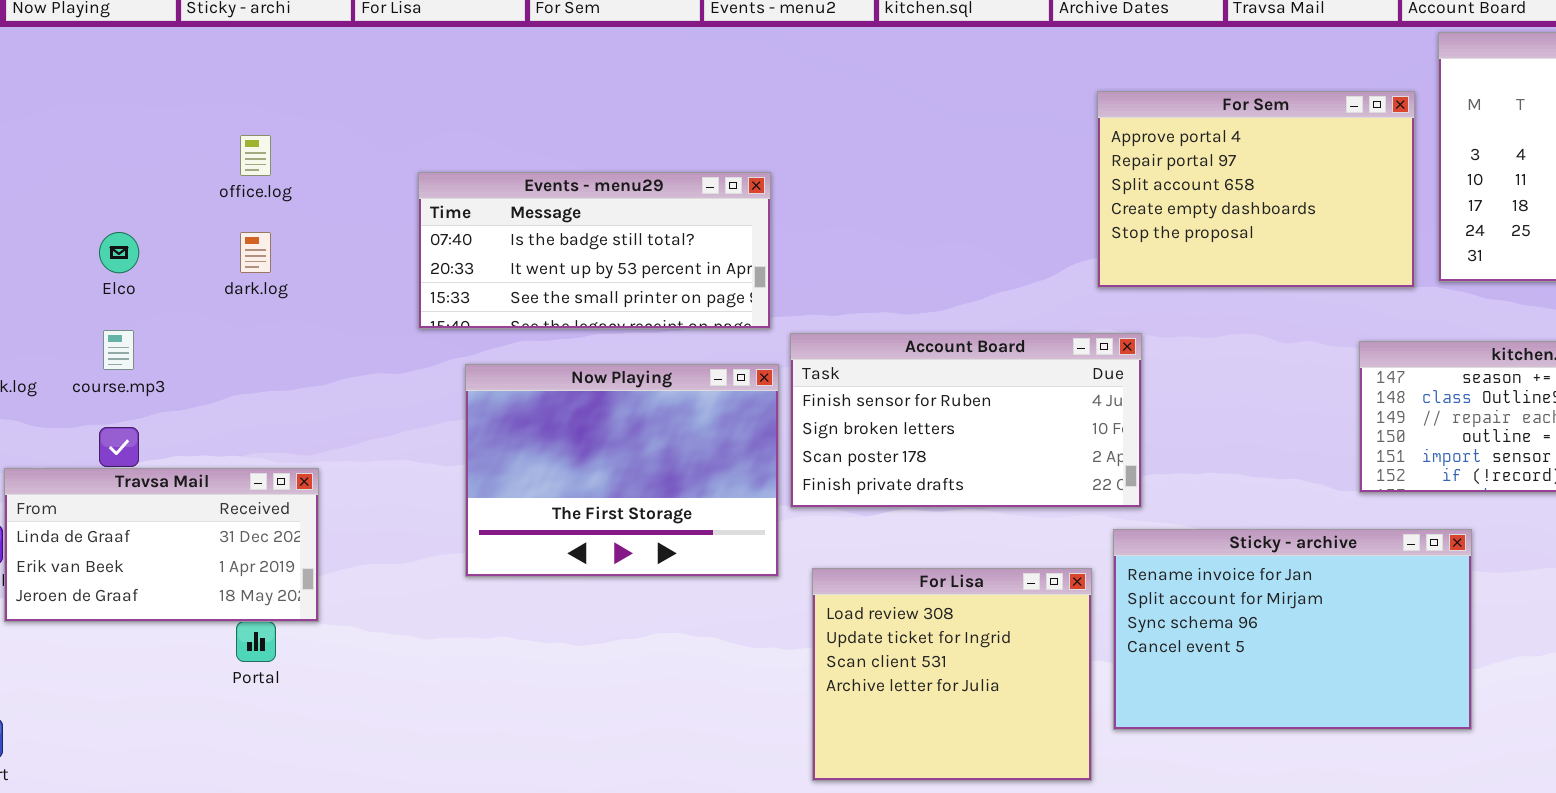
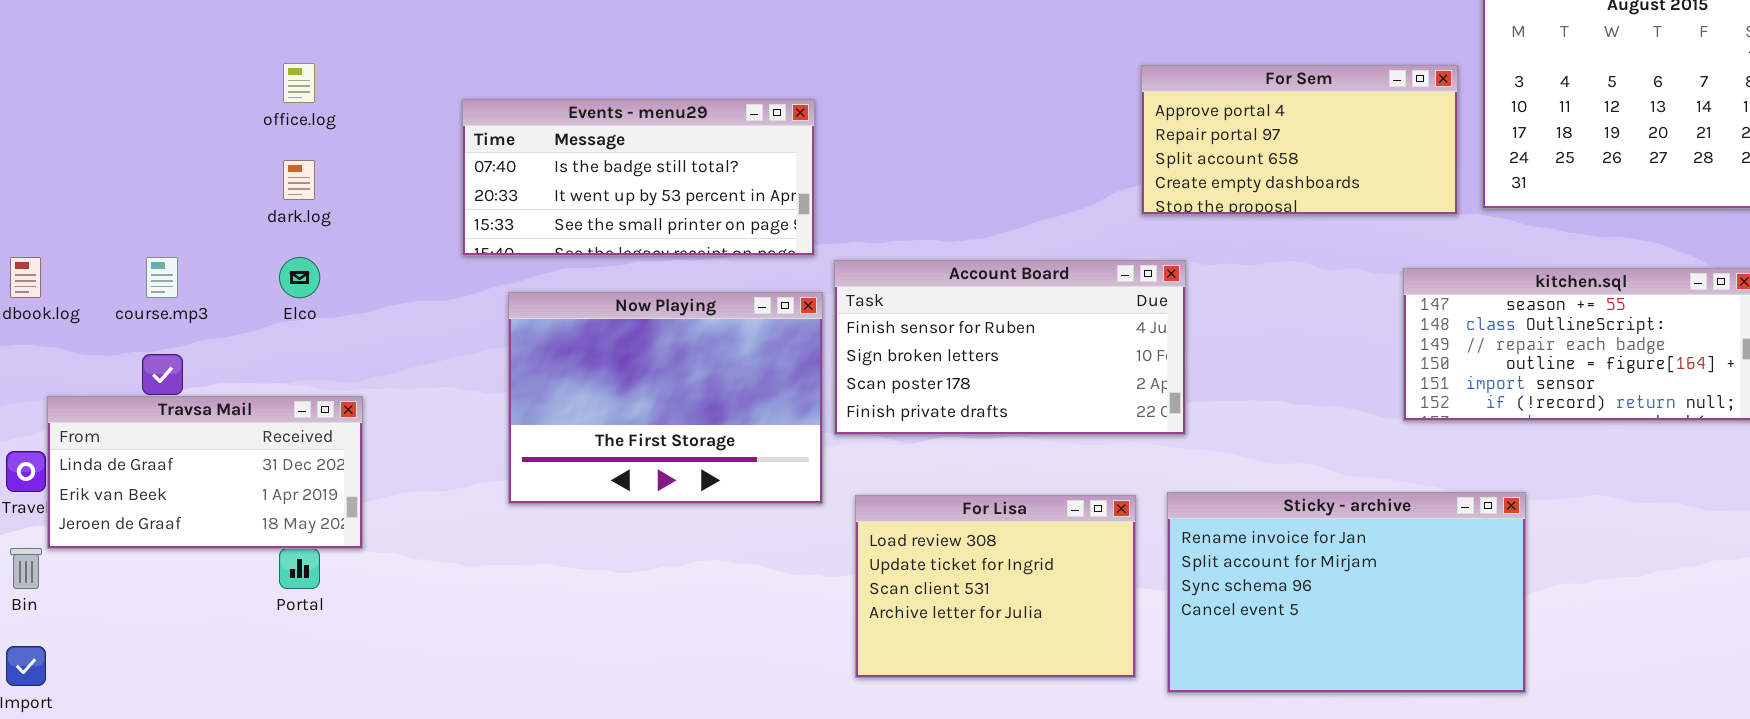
For Sem: [1097,91,1415,288] -> [1141,65,1458,215], resized
Elco: [99,232,139,273] -> [279,257,320,298], moved
Sticky - archive: [1113,529,1472,730] -> [1167,492,1526,693], moved
For Lisa: [812,568,1092,781] -> [855,495,1136,678], resized

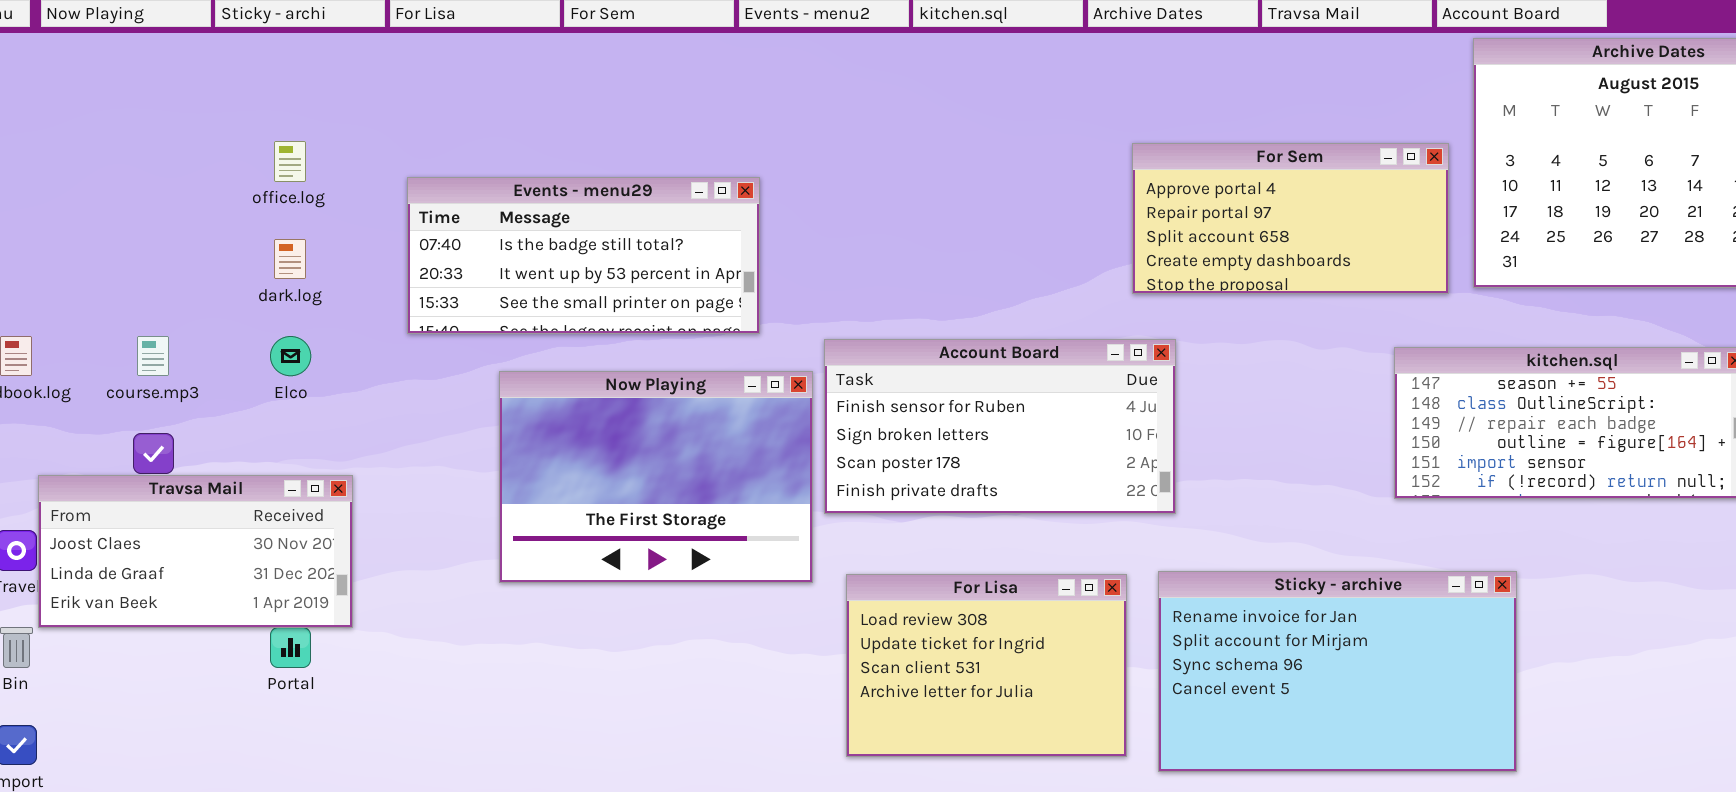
Events - menu29: [462,99,815,256] -> [407,177,760,334], moved
Travsa Mail: [47,396,363,549] -> [38,475,353,628], scrolled up 1 row

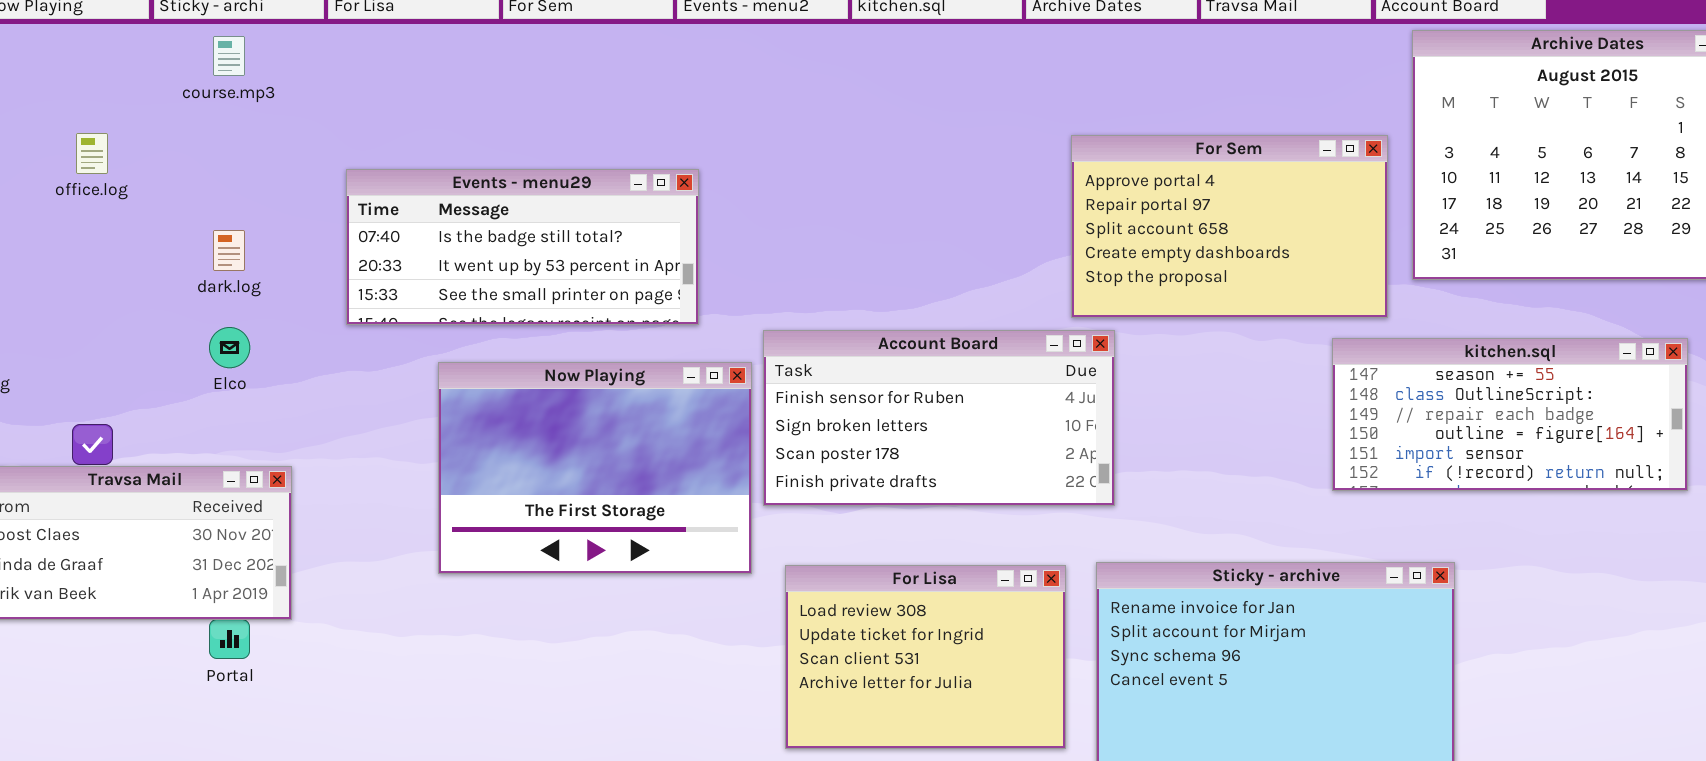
office.log: [274,141,306,182] -> [76,133,108,174], moved
For Sem: [1132,143,1449,294] -> [1071,135,1388,318], resized
course.mp3: [137,336,169,376] -> [213,36,245,76], moved

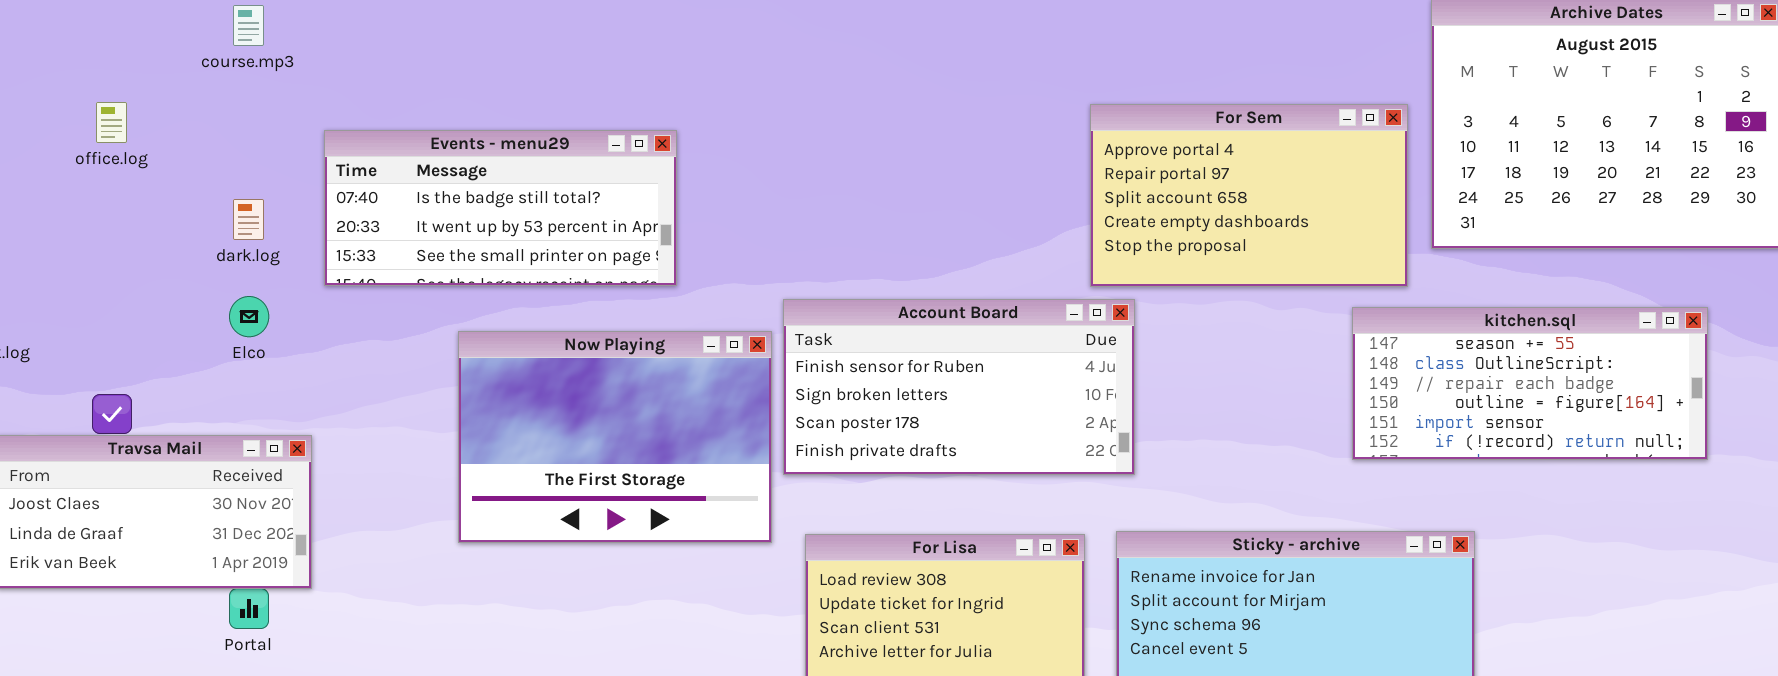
Events - menu29: [346,169,699,325] -> [324,130,677,286], moved

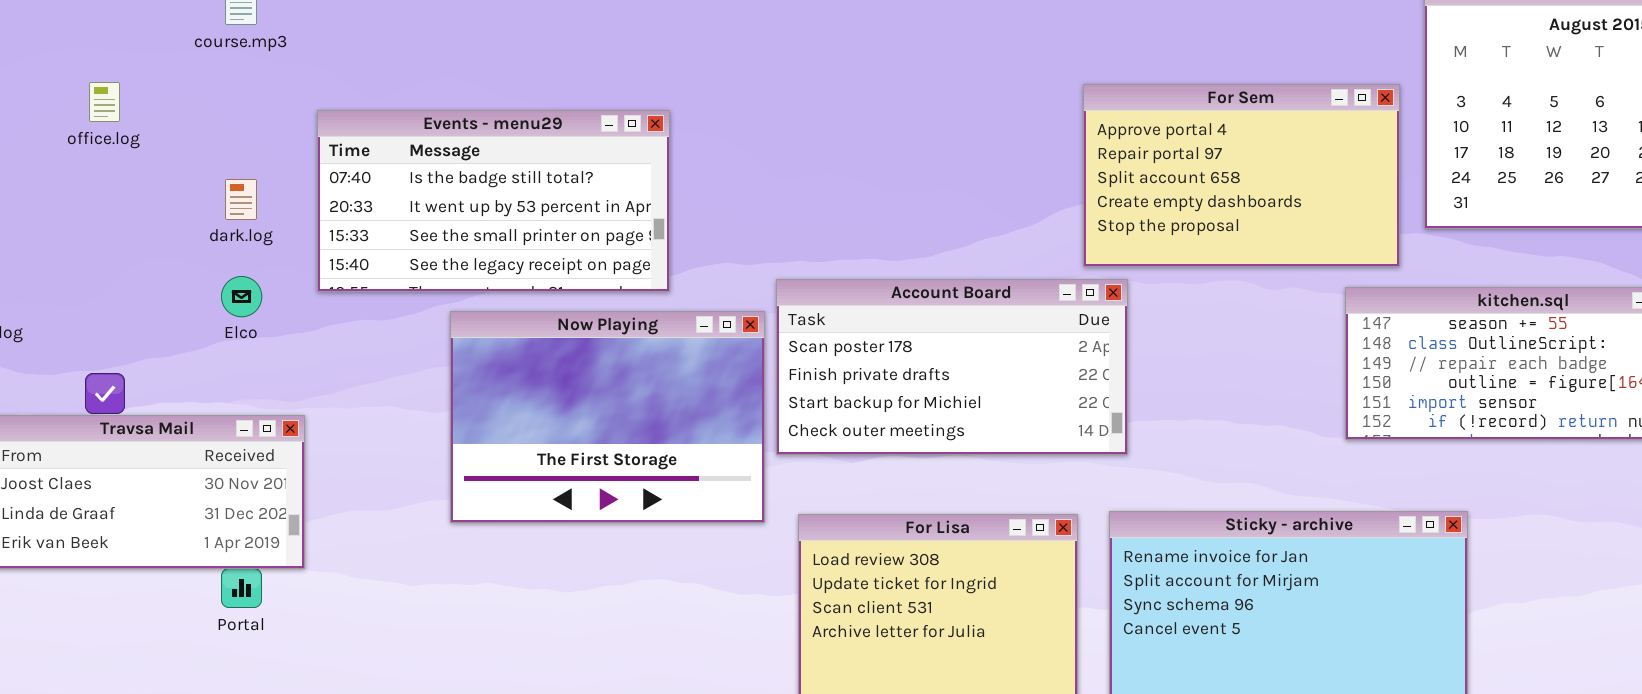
Events - menu29: [324,130,677,286] -> [317,110,670,292], resized
Account Board: [783,299,1135,475] -> [776,279,1128,455], scrolled down 2 rows

